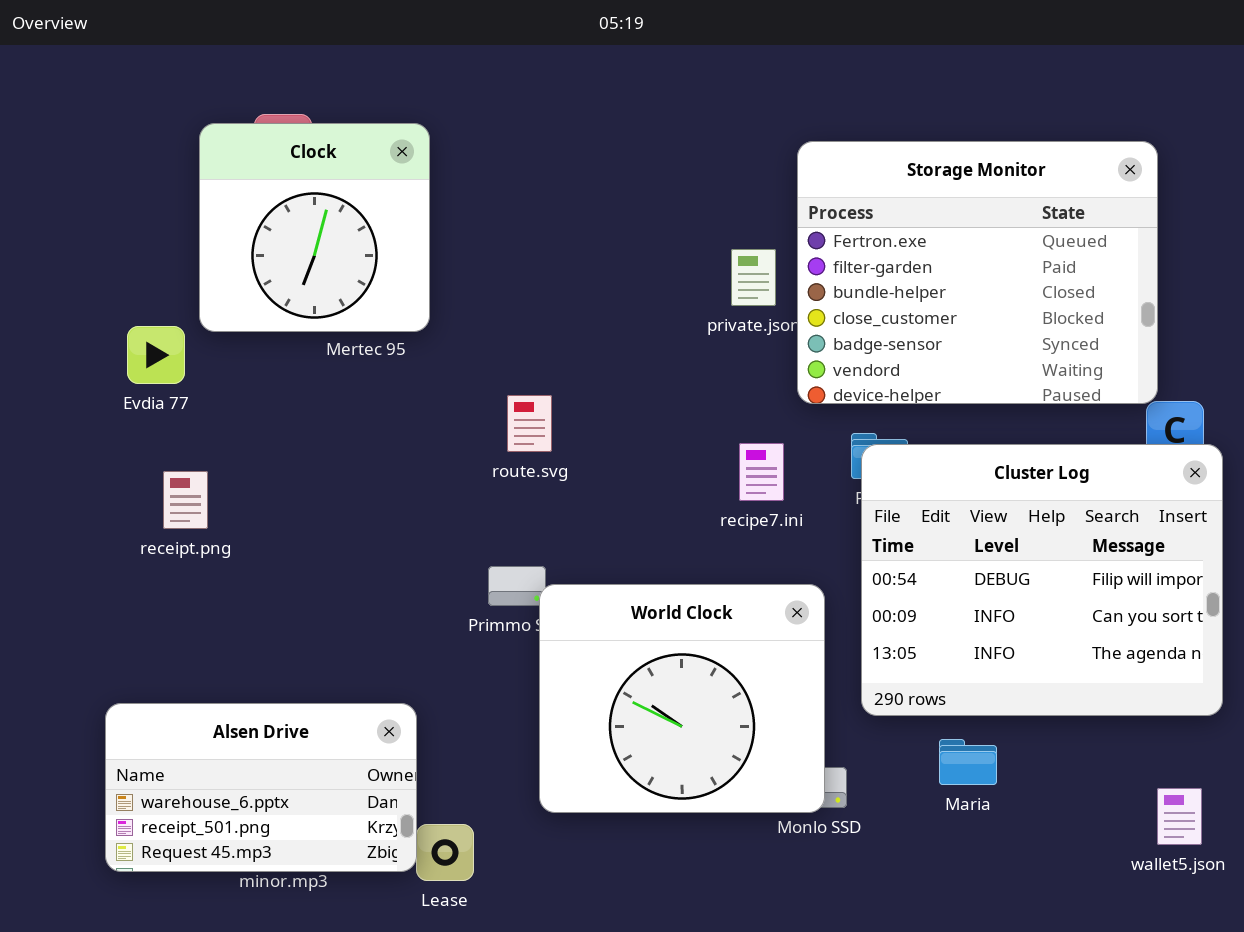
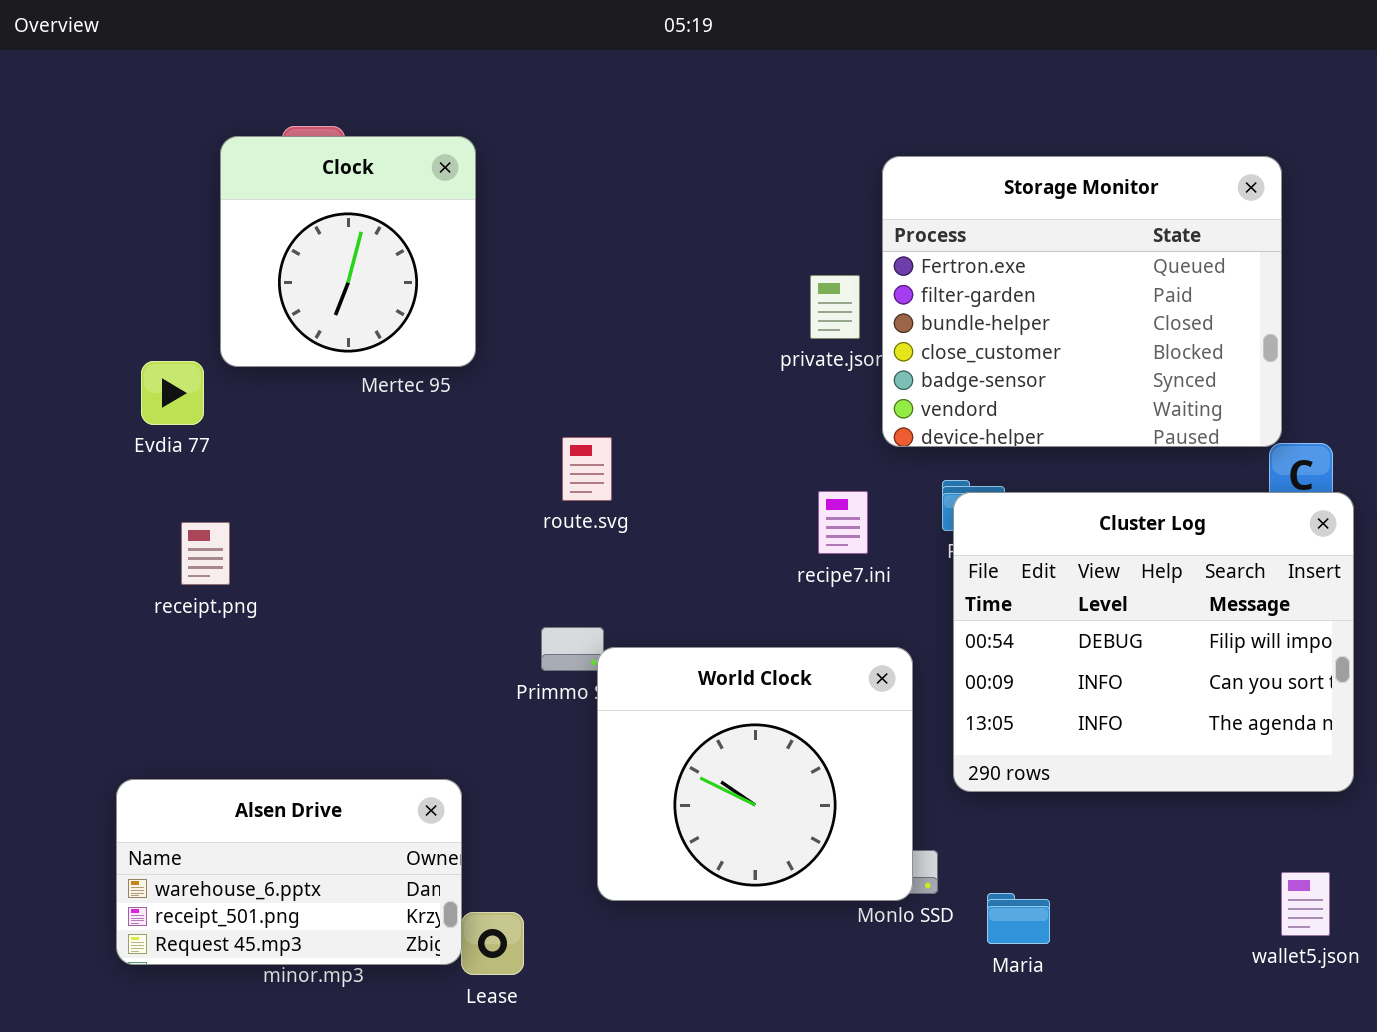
Maria: [939,739,997,785] -> [987,893,1050,944], moved

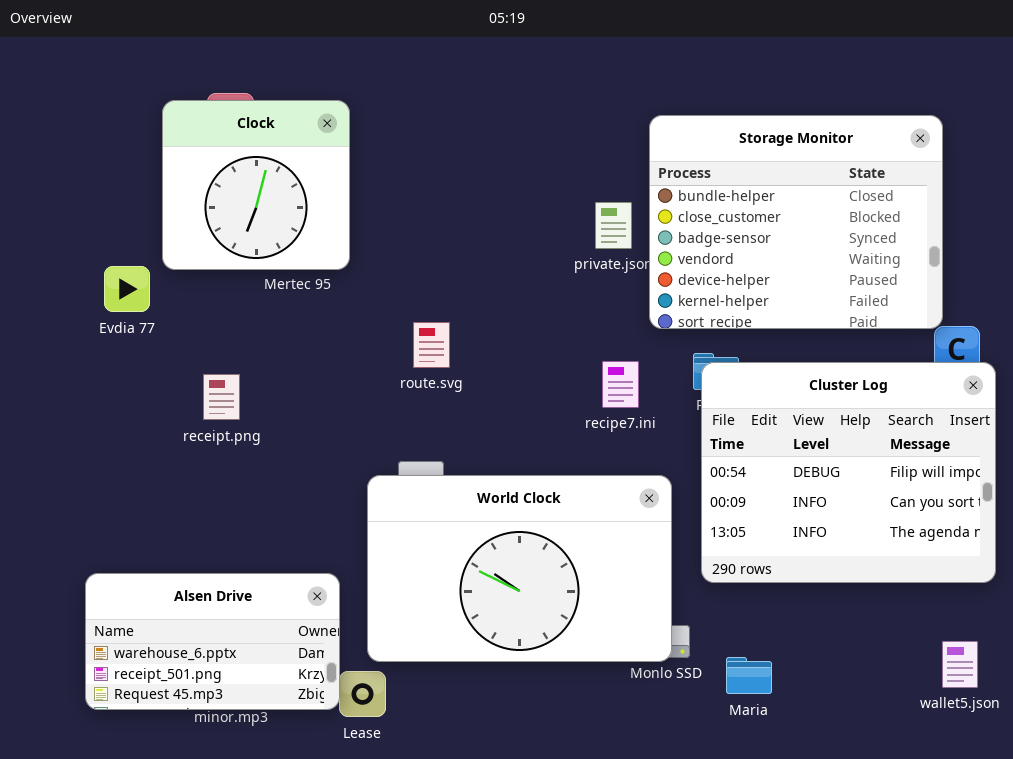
Storage Monitor: [882,156,1282,447] -> [649,115,943,329], scrolled down 2 rows
receipt.png: [181,522,230,585] -> [203,374,240,420], moved
World Clock: [597,647,913,901] -> [367,475,672,662], resized

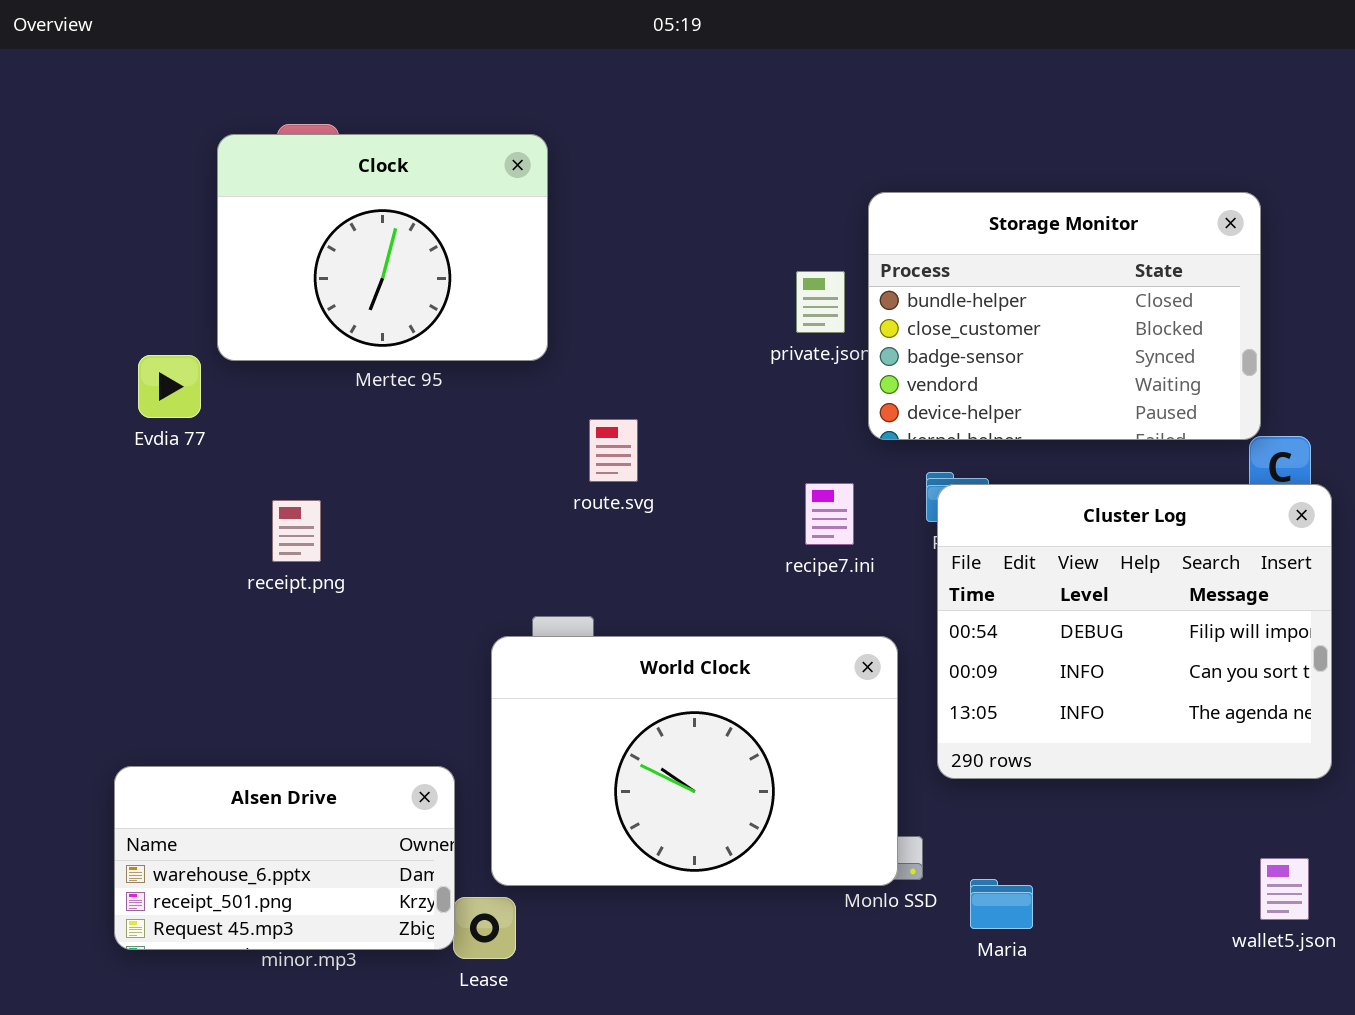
Clock: [162,100,350,270] -> [217,134,548,361], resized
Storage Monitor: [649,115,943,329] -> [868,192,1261,440], resized
route.svg: [413,322,450,368] -> [589,419,638,482], moved

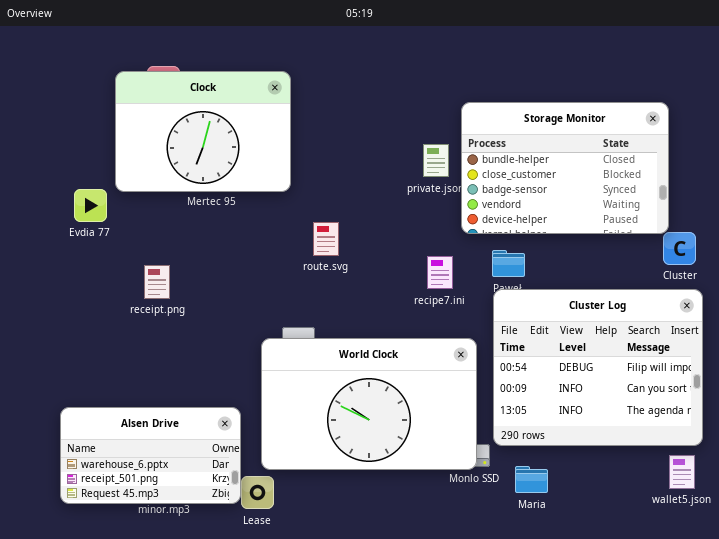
Cluster Log: [937,484,1332,779] -> [493,289,703,446], moved

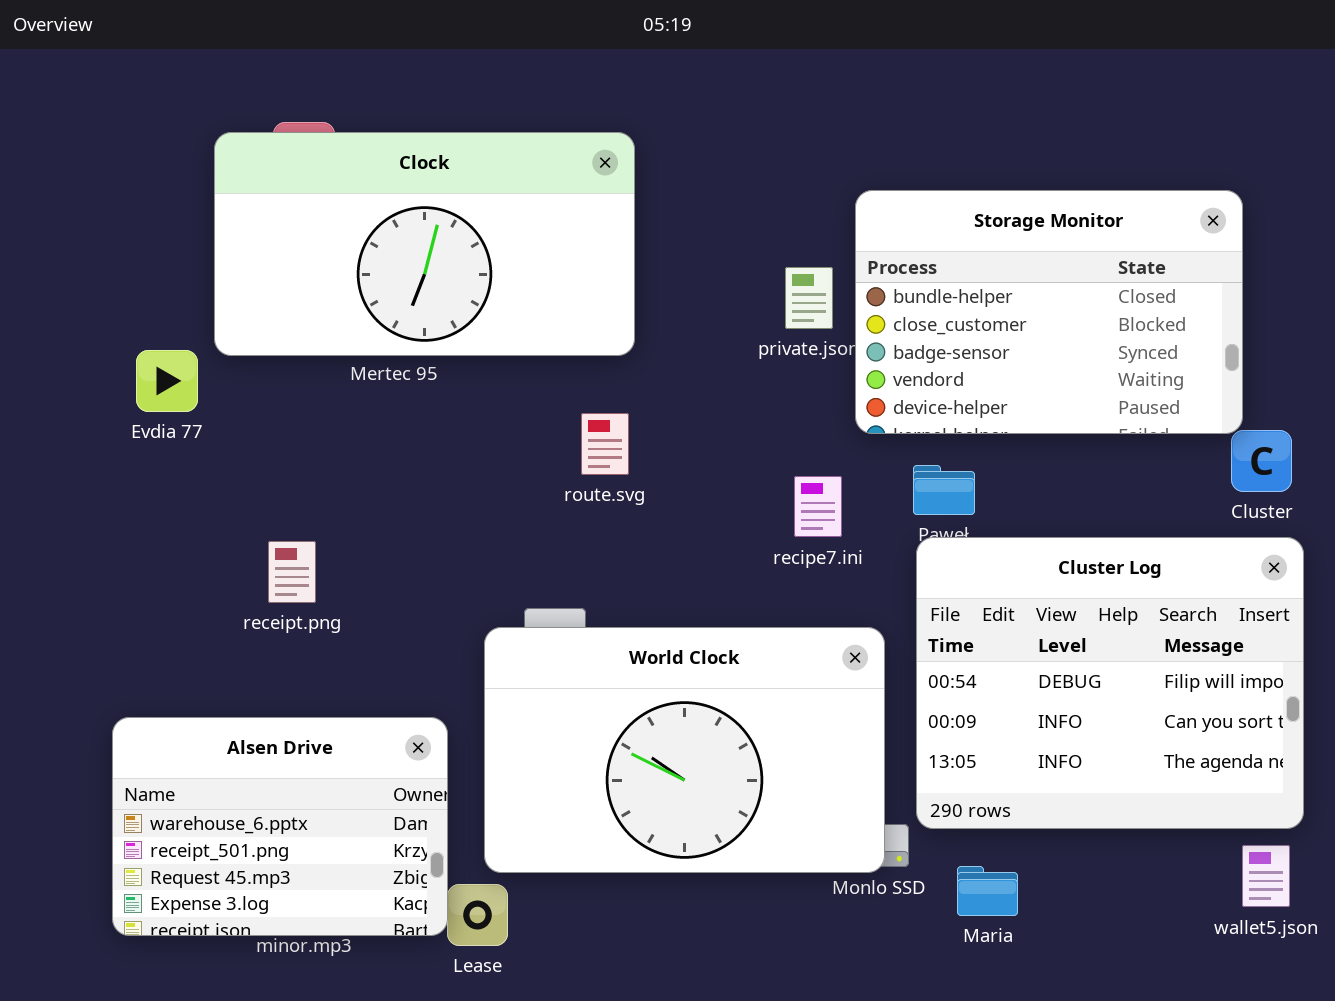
Clock: [115,71,291,192] -> [214,132,635,356], resized
receipt.png: [144,265,170,299] -> [268,541,316,603], moved
Alsen Drive: [60,407,241,504] -> [112,717,448,936], resized

